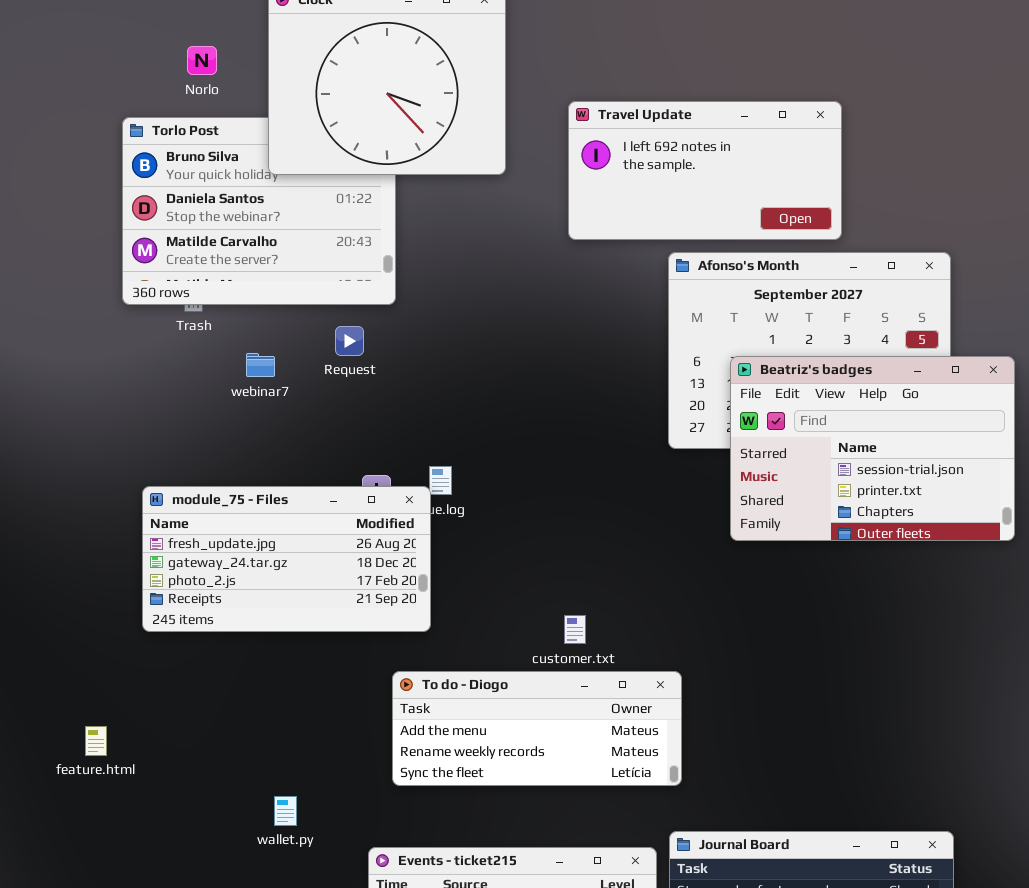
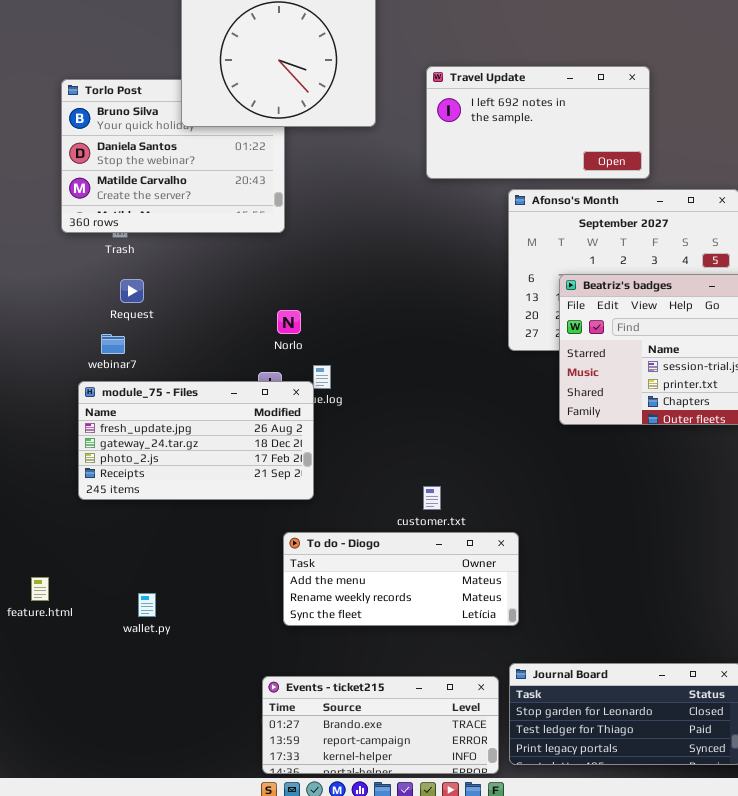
Norlo: [187,46,217,75] -> [277,310,301,334], moved
Request: [335,326,364,356] -> [120,279,144,303], moved
webinar7: [246,353,275,377] -> [101,334,125,354], moved
wallet.py: [274,796,297,826] -> [138,593,156,617], moved

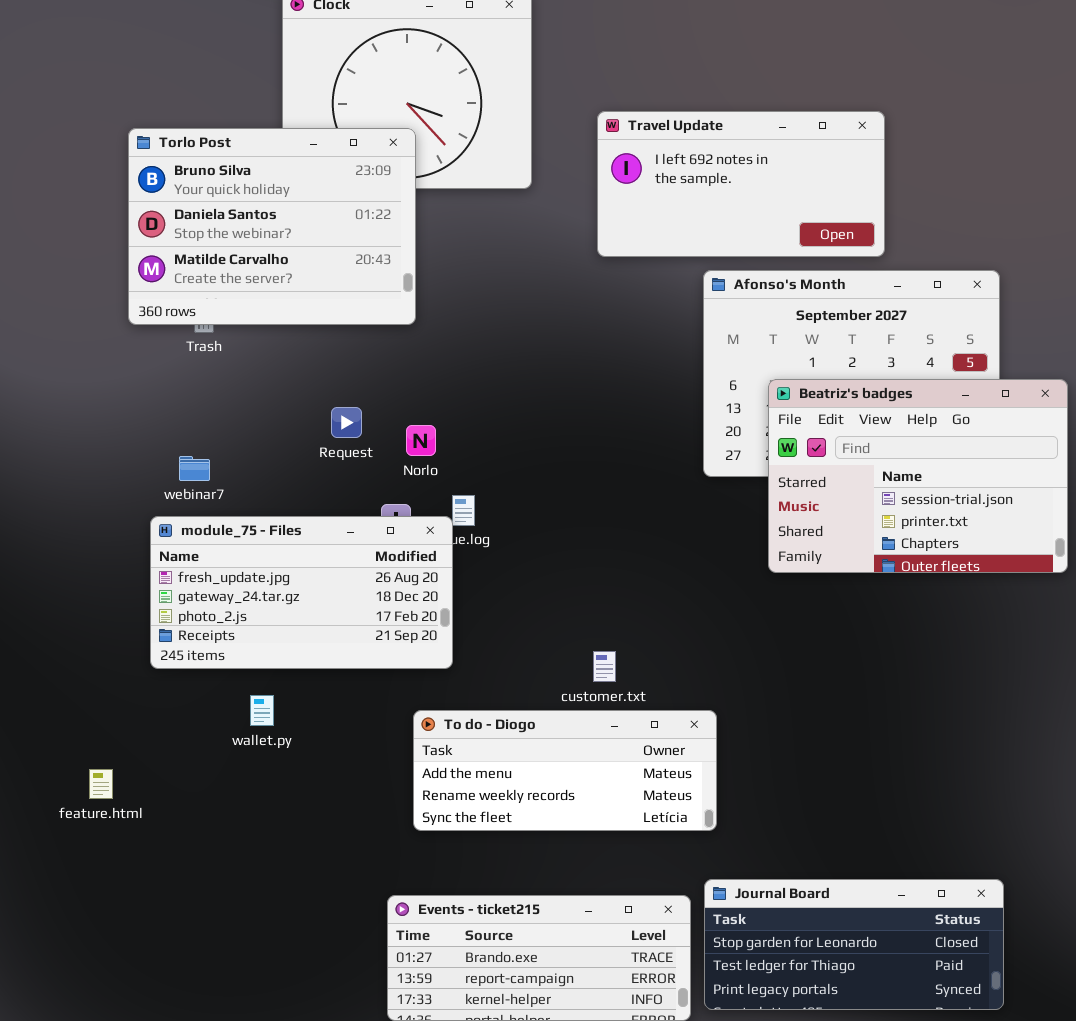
Torlo Post: [61,79,285,233] -> [128,128,416,325], raised
Request: [120,279,144,303] -> [331,407,362,438], moved
wallet.py: [138,593,156,617] -> [250,695,274,726], moved

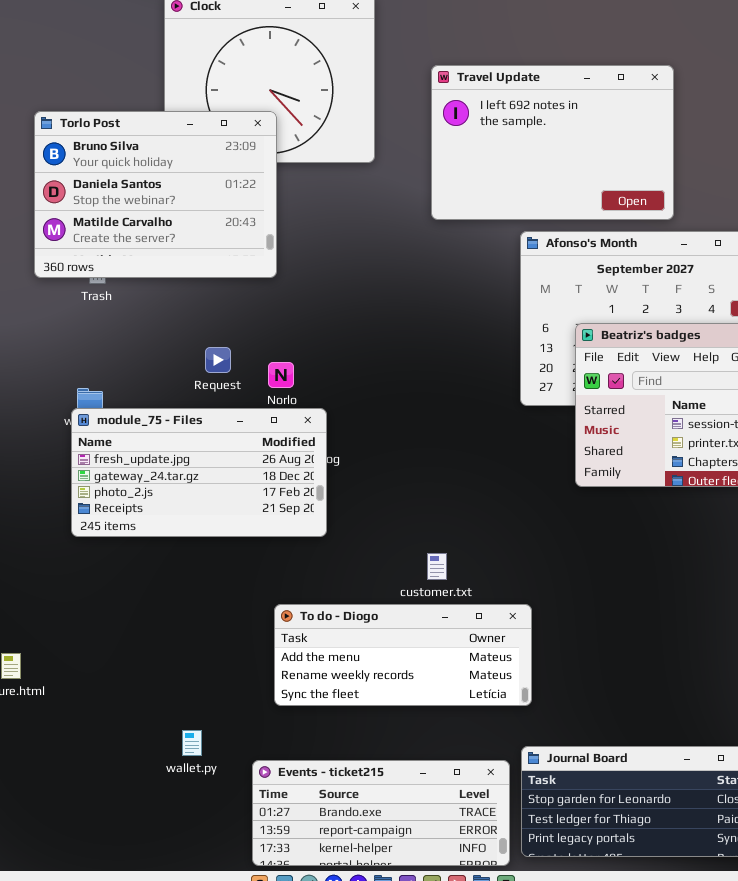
Travel Update: [597,111,885,257] -> [431,65,674,220], resized
module_75 - Files: [150,516,453,669] -> [71,408,327,537], moved
wallet.py: [250,695,274,726] -> [182,730,202,756], moved

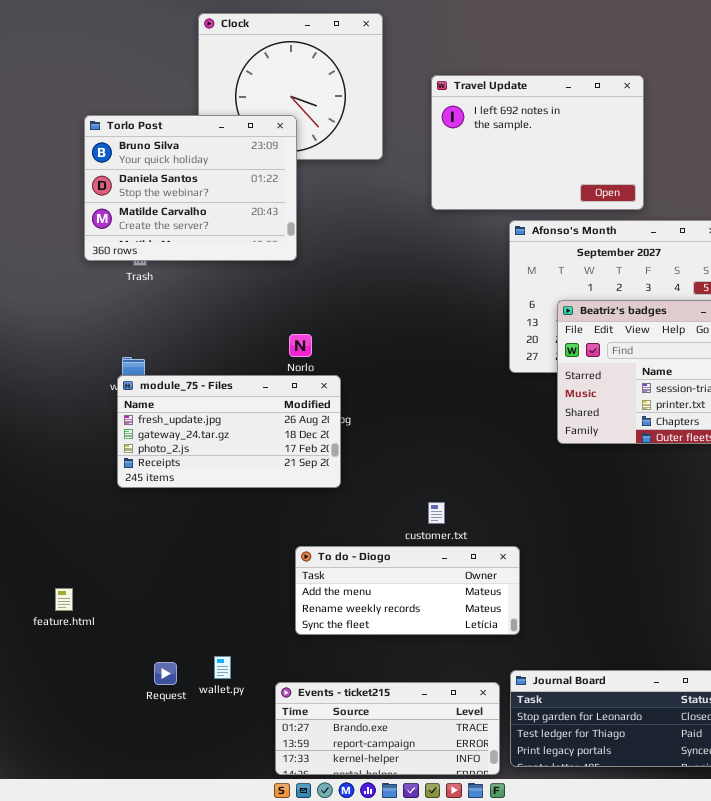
Request: [205,347,231,373] -> [154,662,177,685], moved

